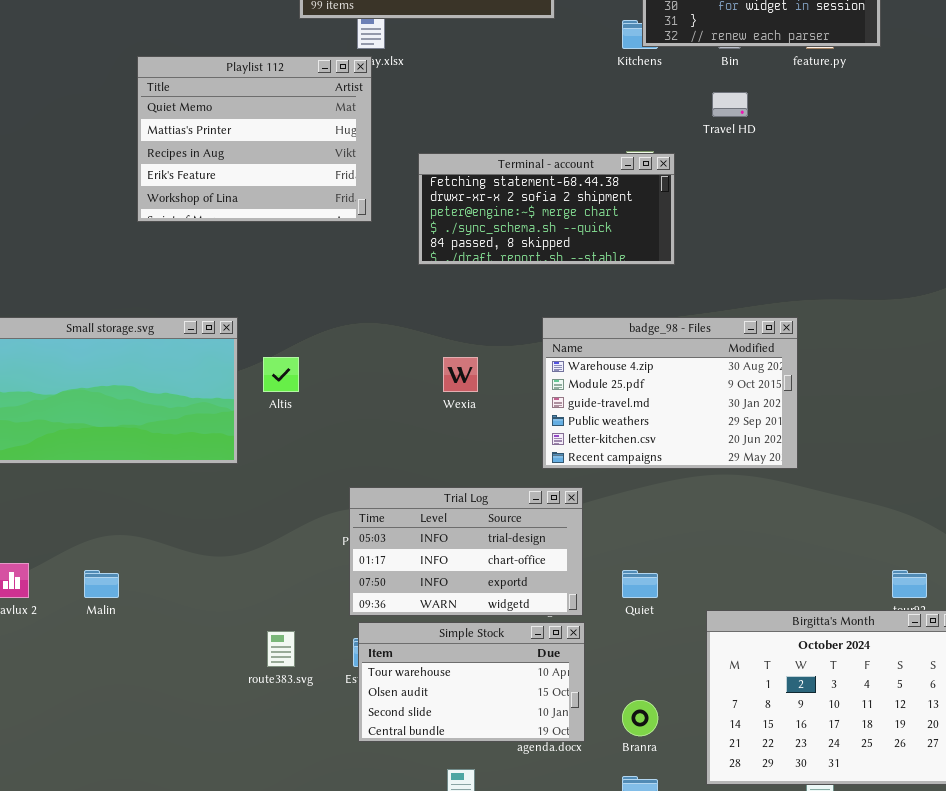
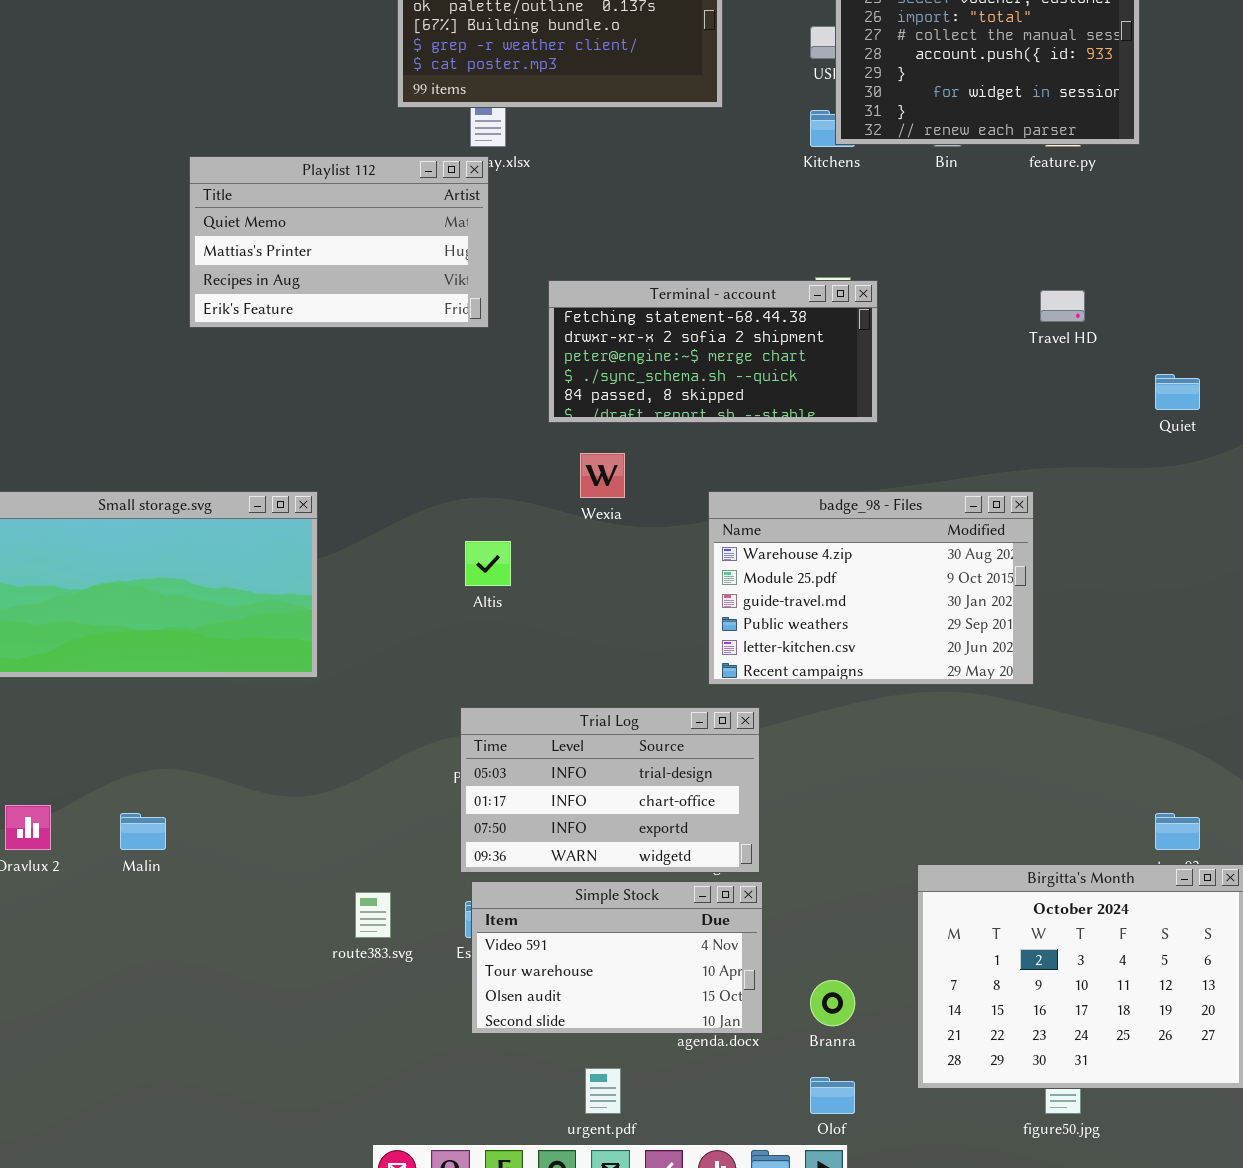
Playlist 112: [137,56,372,222] -> [189,156,489,328], resized
Travel HD: [712,92,748,117] -> [1040,290,1085,322], moved
Altis: [263,357,299,392] -> [465,541,511,586], moved
Wexia: [443,357,478,392] -> [580,453,625,498], moved
Quiet: [622,570,658,598] -> [1155,374,1200,410], moved
Simple Stock: [358,622,585,742] -> [471,881,763,1034], scrolled up 1 row

